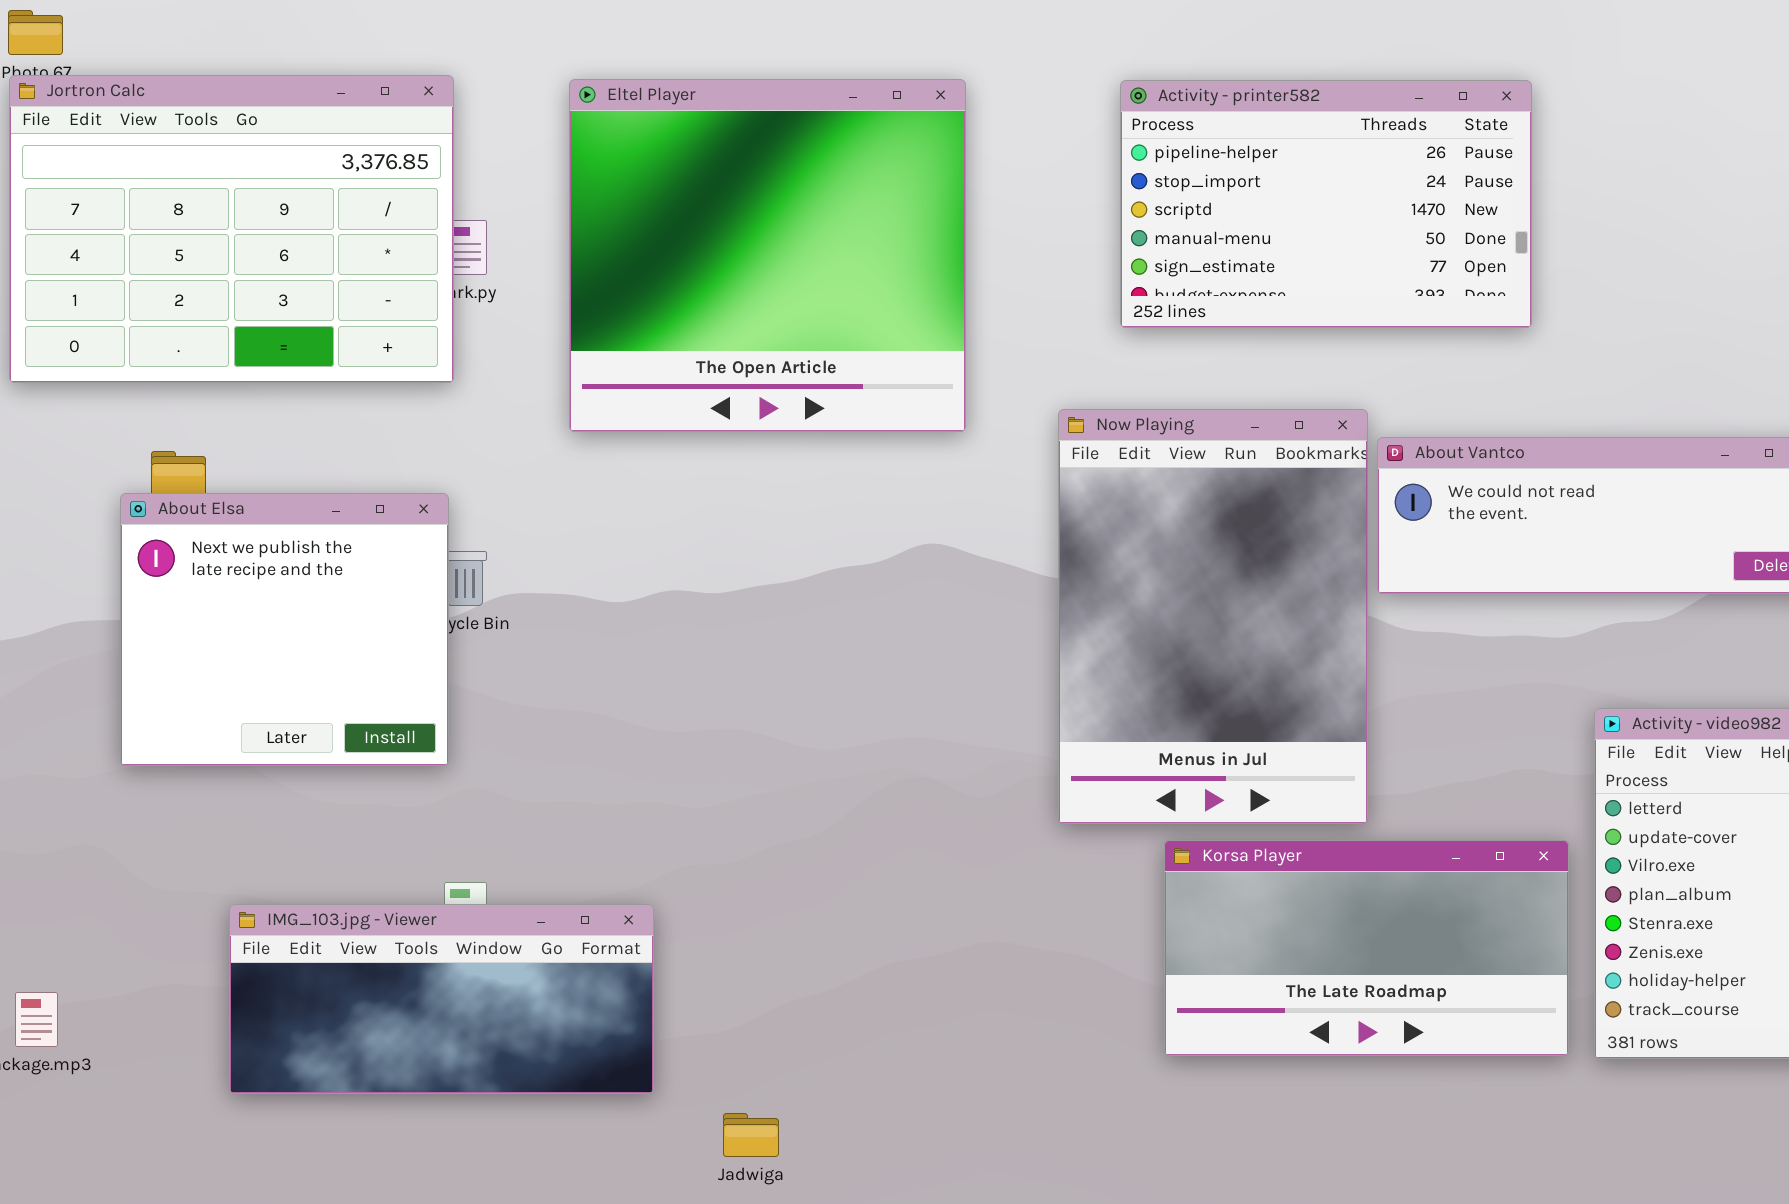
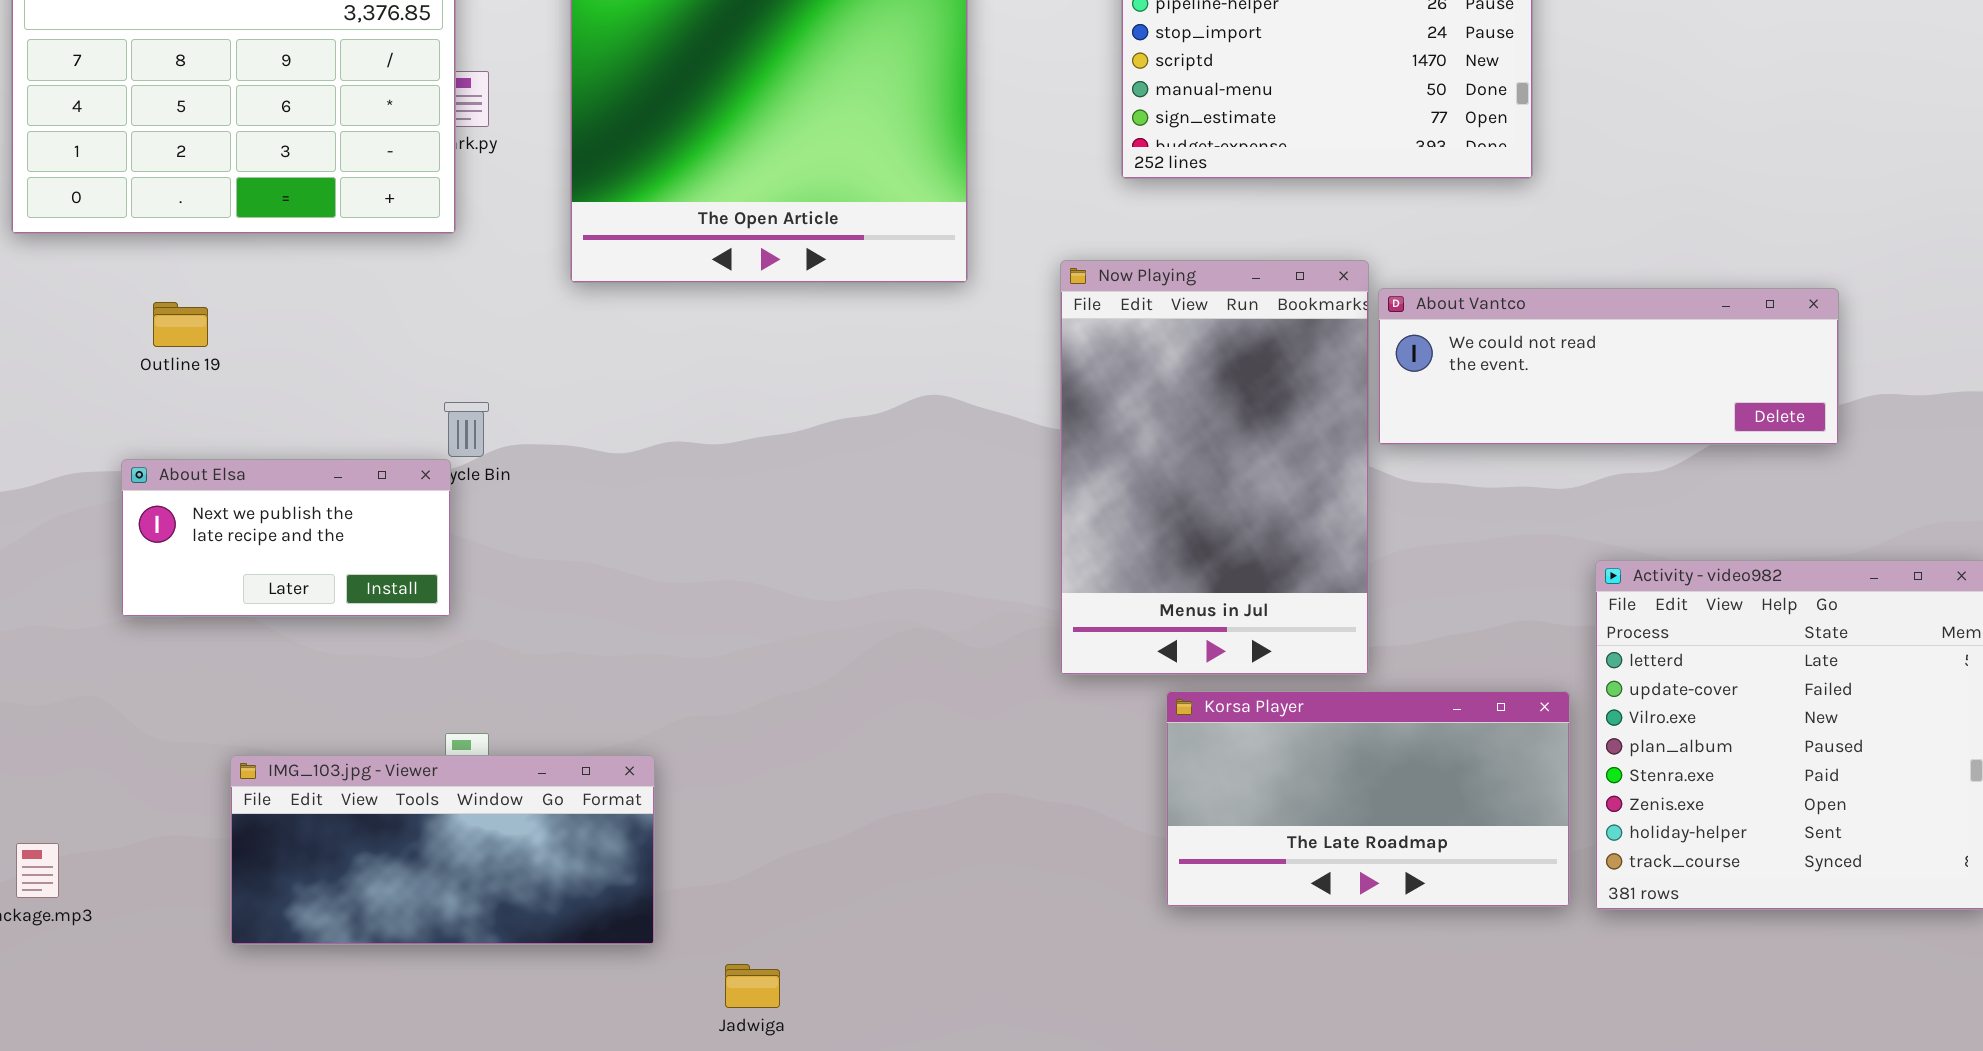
About Elsa: [120,493,449,766] -> [121,459,451,617], resized

